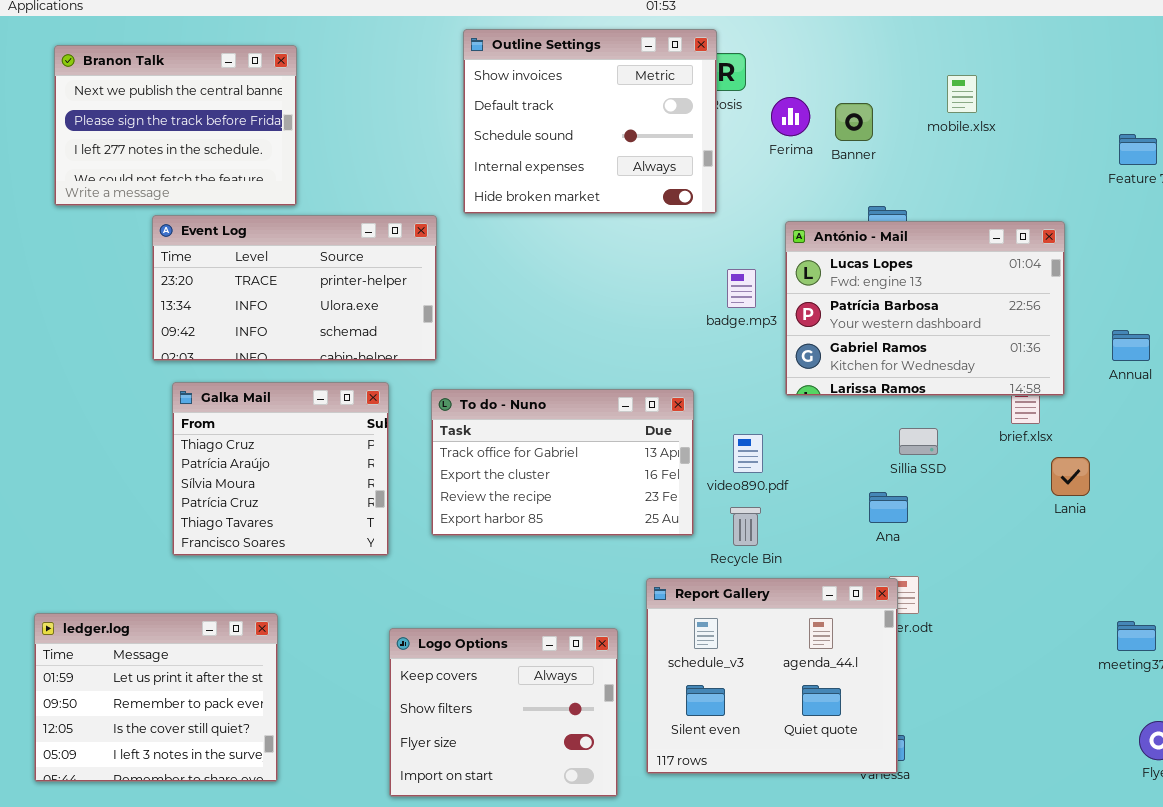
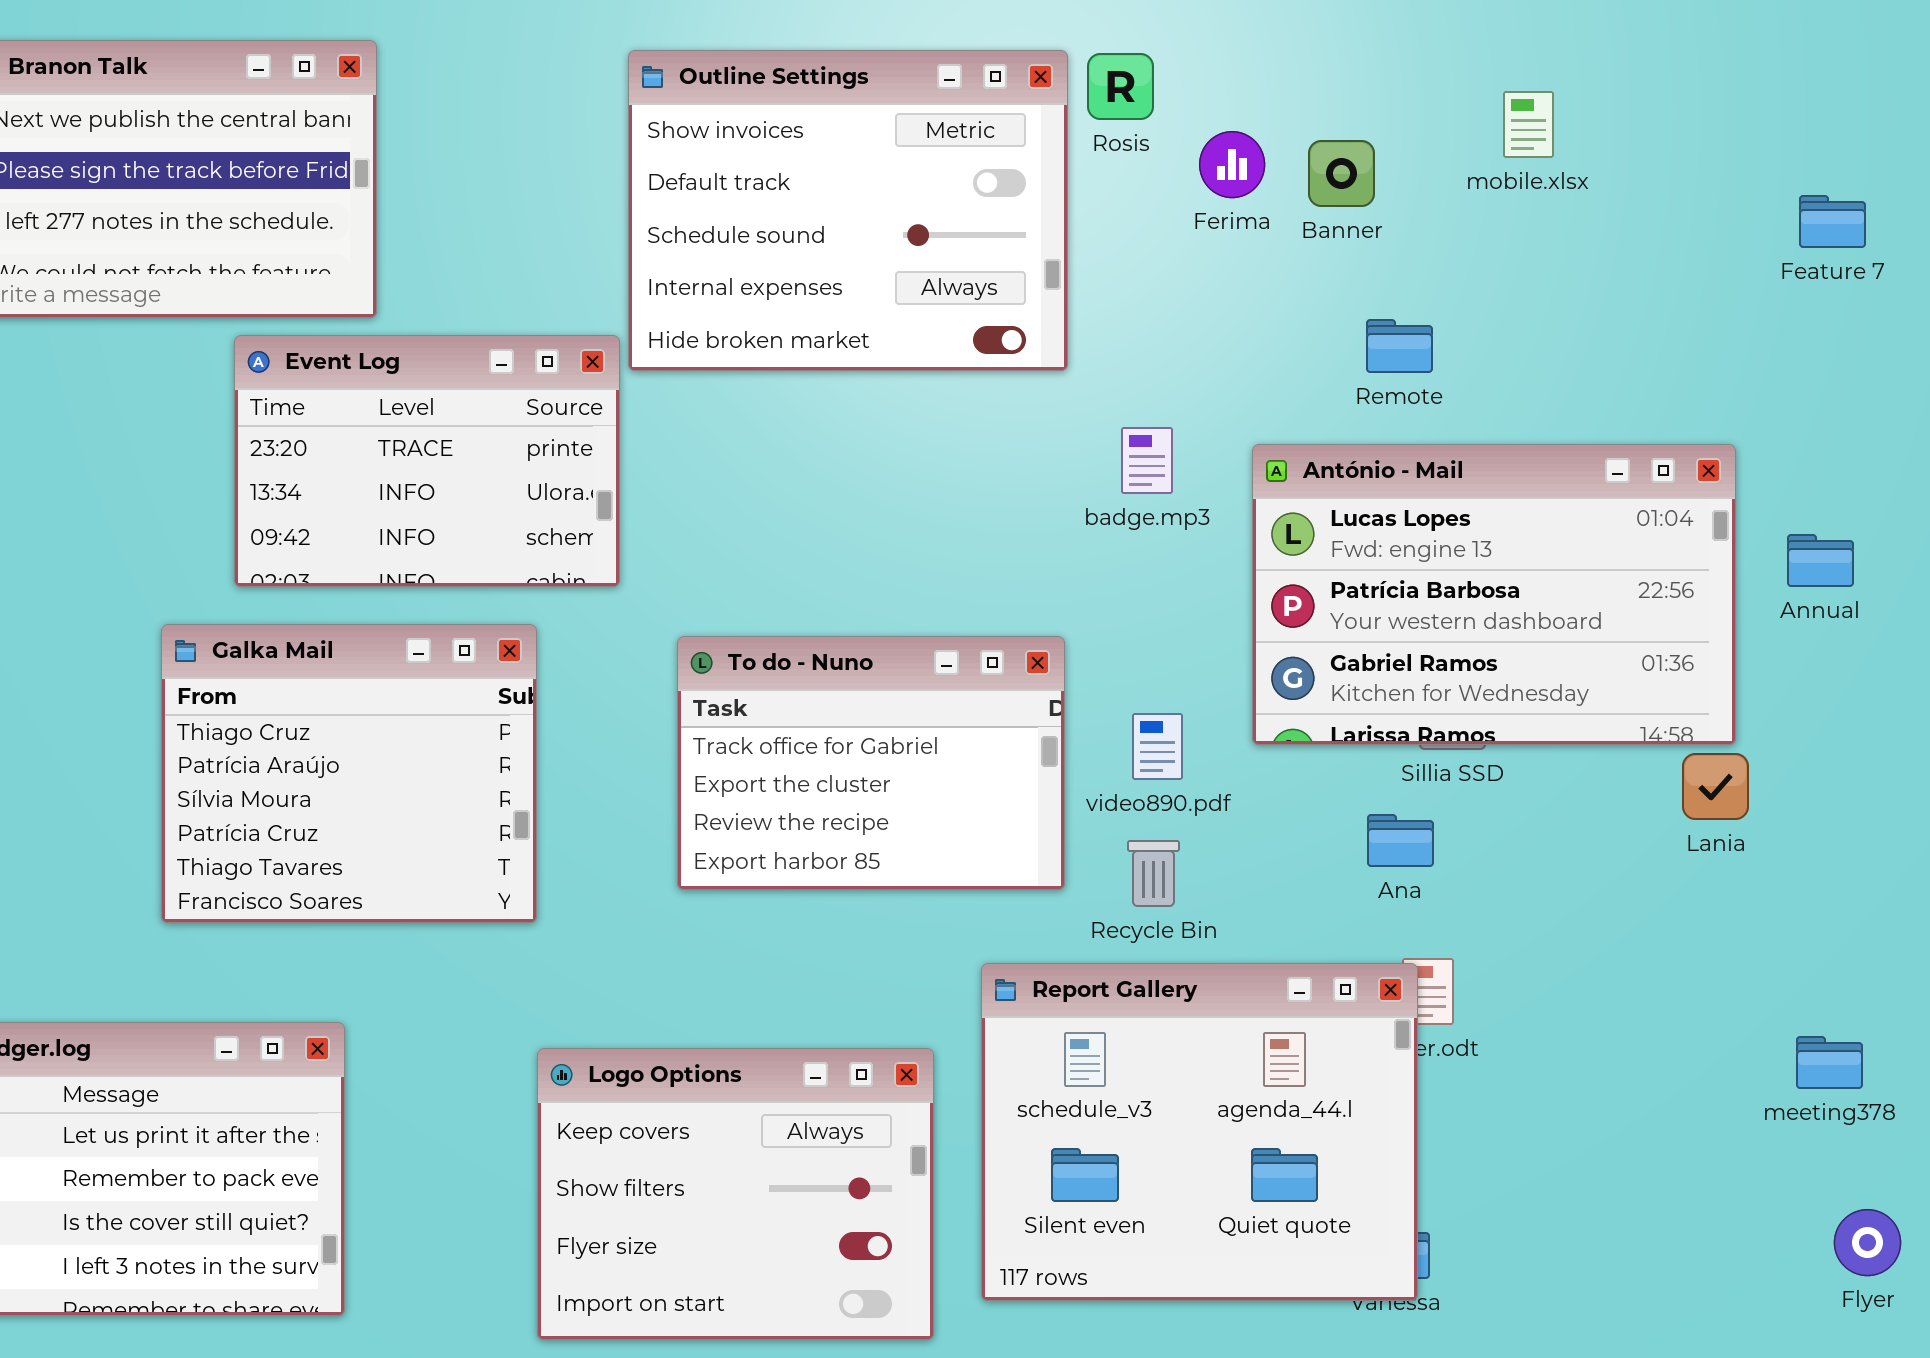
Outline Settings: [463,29,717,214] -> [628,50,1068,371], moved
Event Log: [152,215,437,361] -> [234,335,620,587], resized
António - Mail: [785,221,1065,396] -> [1252,444,1736,745], moved
To do - Nuno: [431,389,694,536] -> [677,636,1065,890], resized

